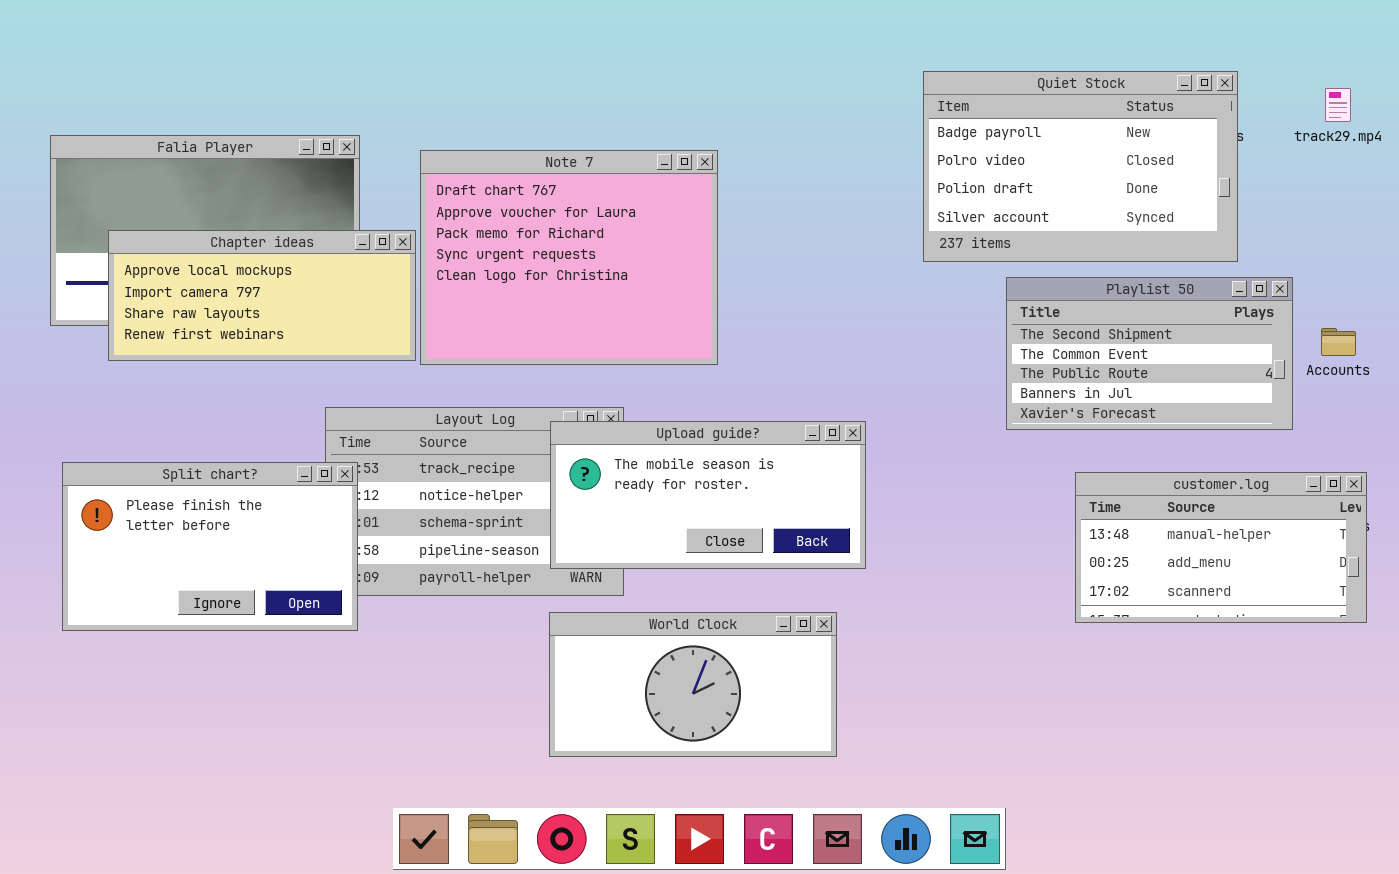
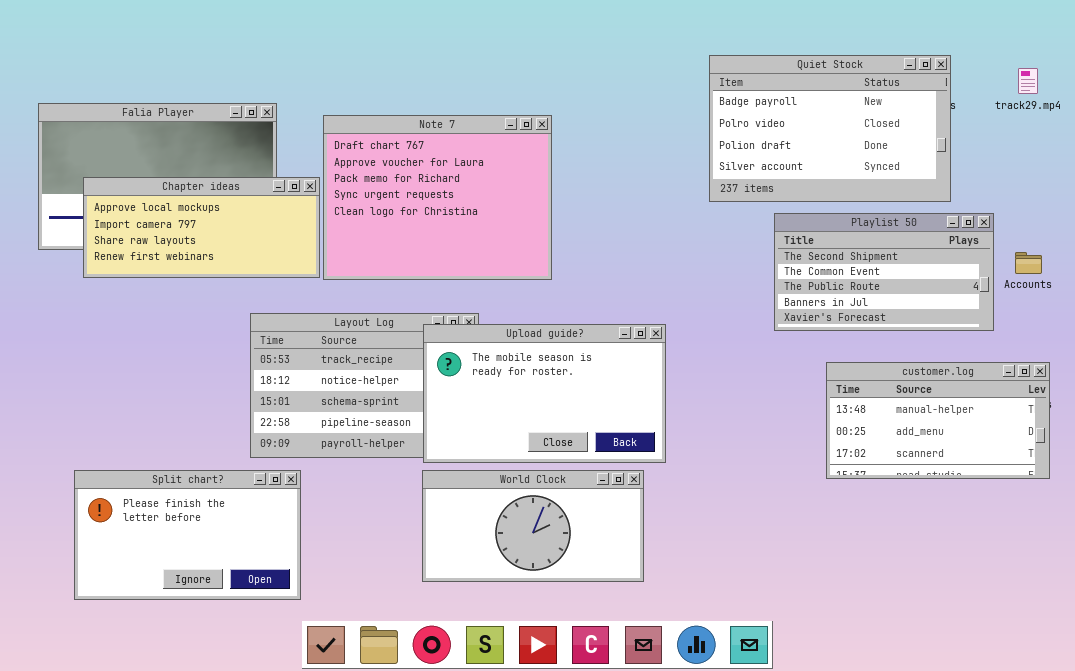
Upload guide?: [550,421,866,569] -> [423,324,666,463], resized
Split chart?: [62,462,358,631] -> [74,470,301,600], moved

